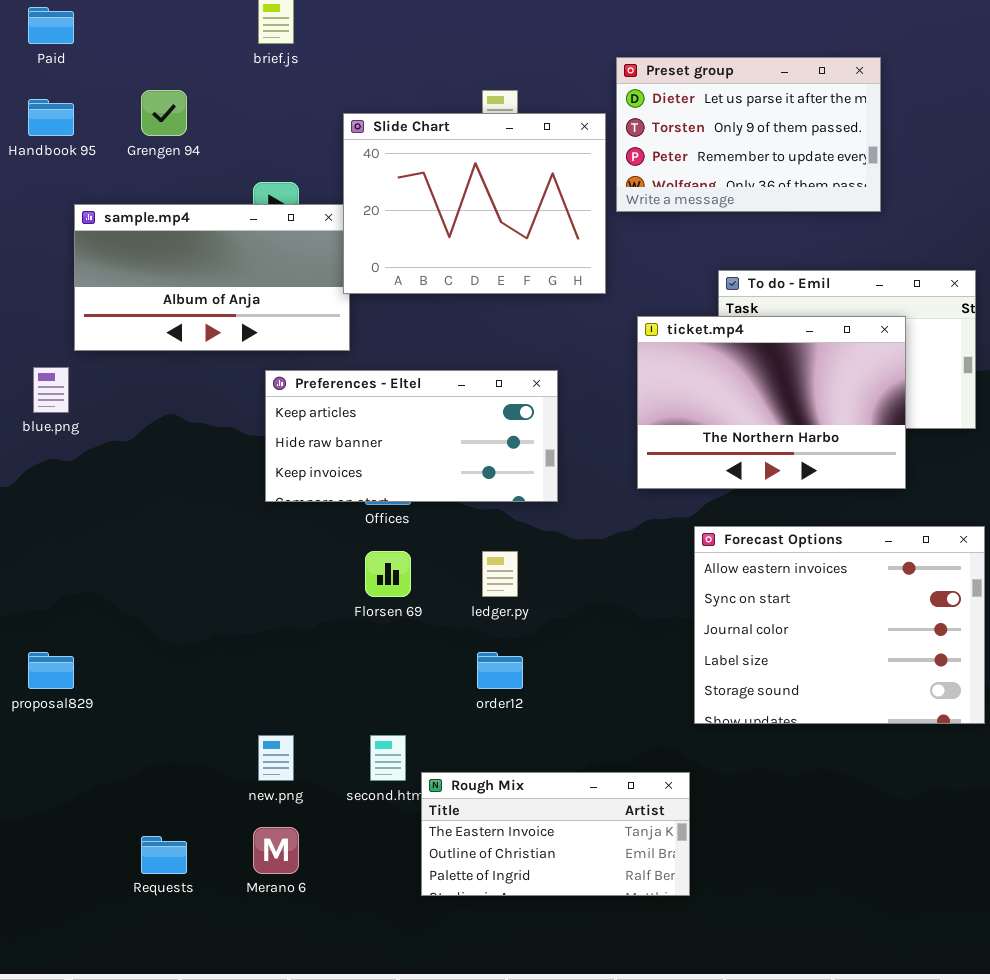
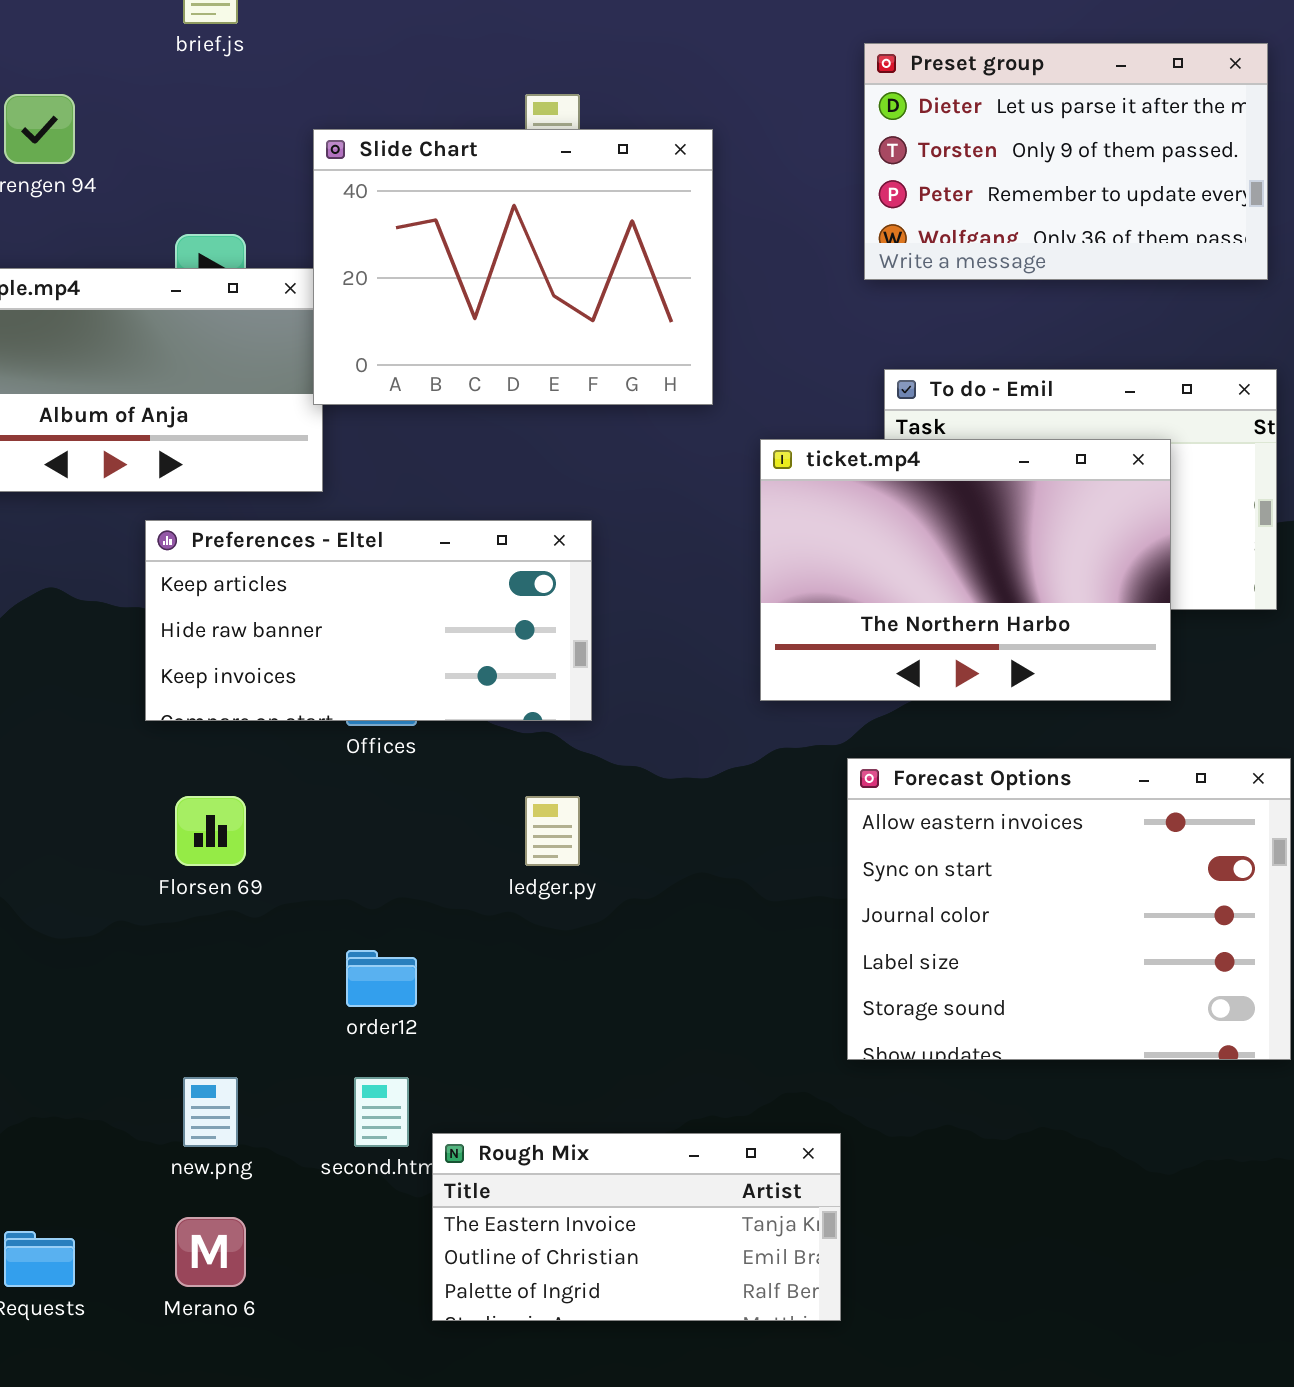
Preset group: [616,57,881,212] -> [864,43,1268,280], moved
Preferences - Eltel: [265,370,558,502] -> [145,520,592,721], moved
Florsen 69: [365,551,411,597] -> [175,796,246,866], moved
order12: [477,652,523,689] -> [346,950,417,1007], moved

